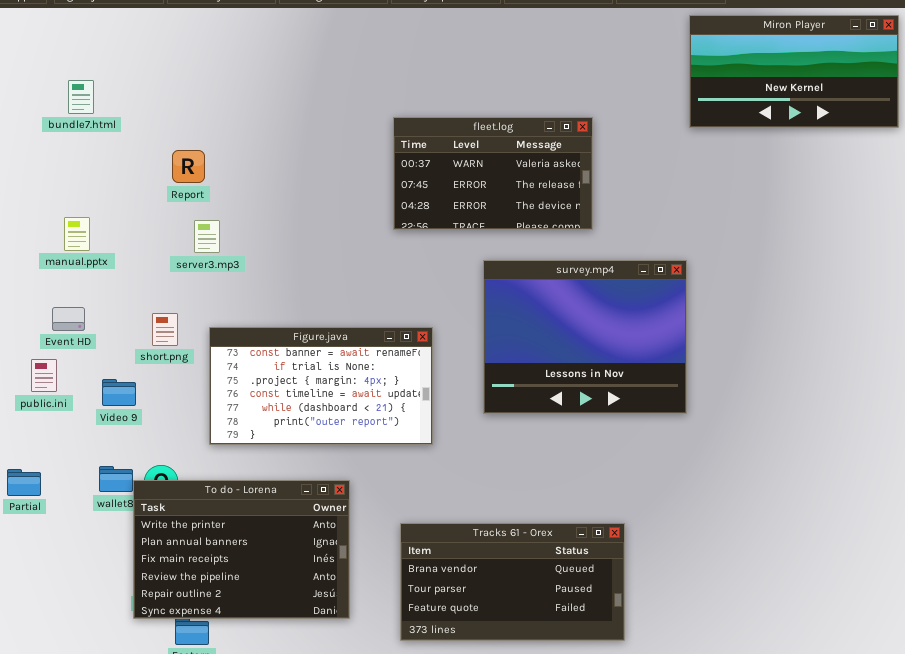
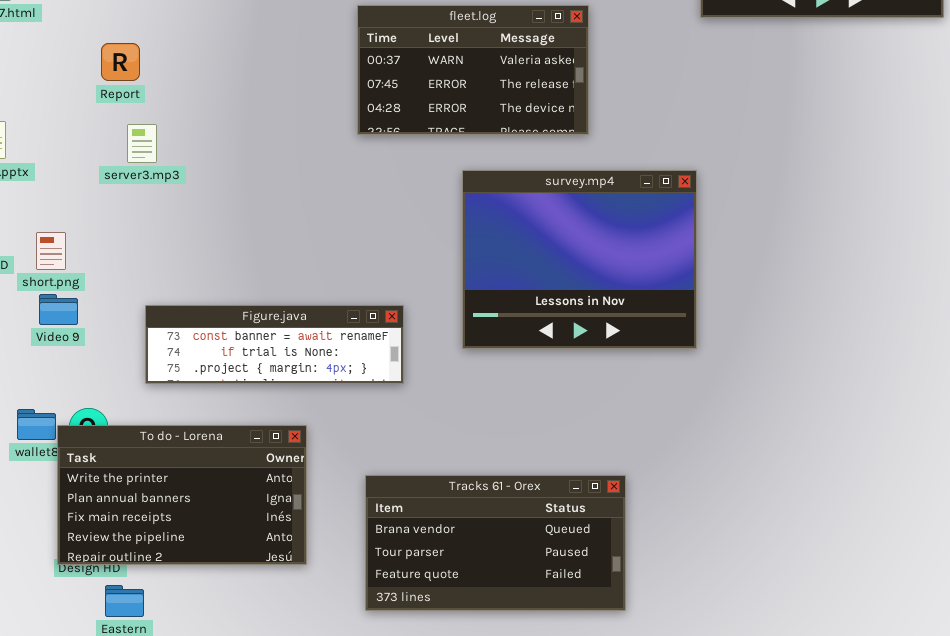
short.png: [152,313,178,346] -> [36,232,66,270], moved
Figure.java: [209,327,433,445] -> [145,305,404,384], resized
Video 9: [102,379,136,406] -> [39,294,78,325], moved
To do - Lorena: [133,480,350,619] -> [57,425,307,565], resized

